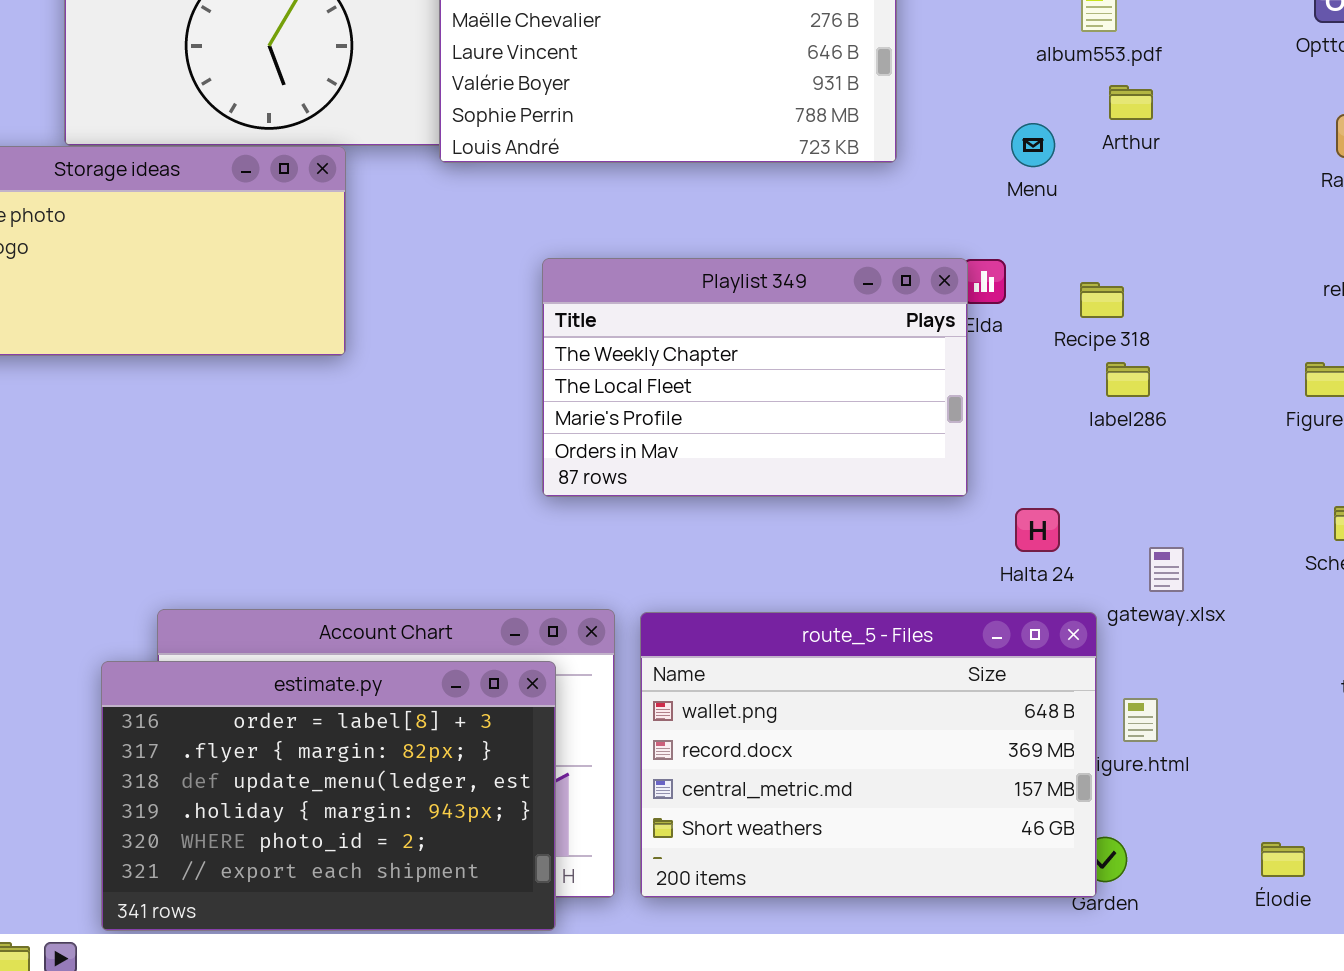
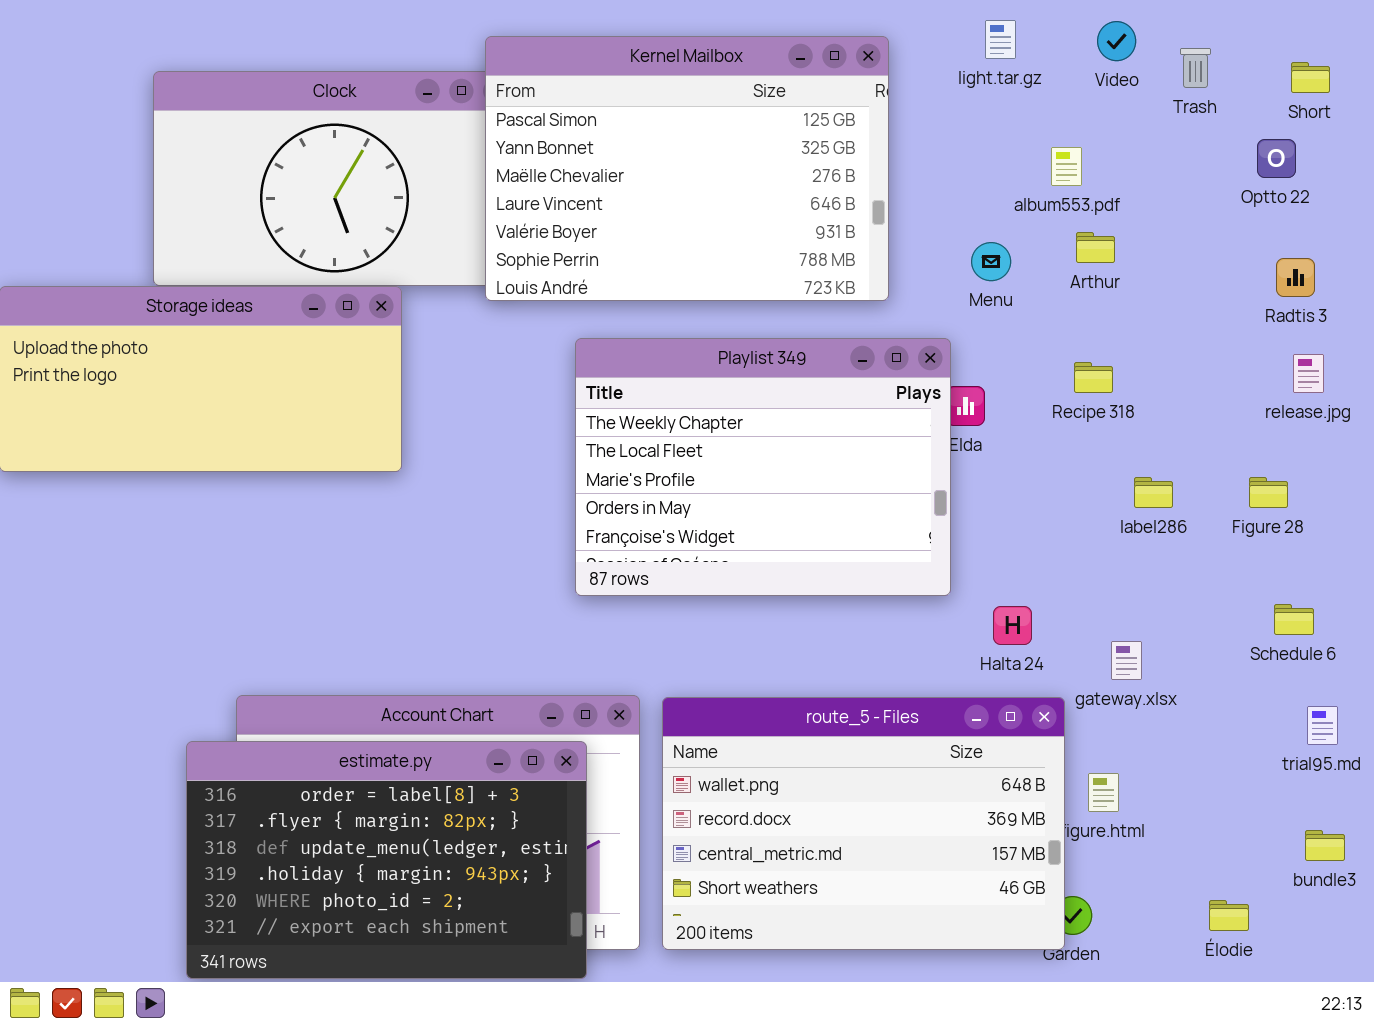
Menu: [1011,123,1055,167] -> [971,242,1011,281], moved
Playlist 349: [542,258,968,497] -> [575,338,951,596], resized
Recipe 318: [1080,282,1124,318] -> [1074,362,1113,393], moved
label286: [1106,362,1150,397] -> [1134,477,1173,508], moved

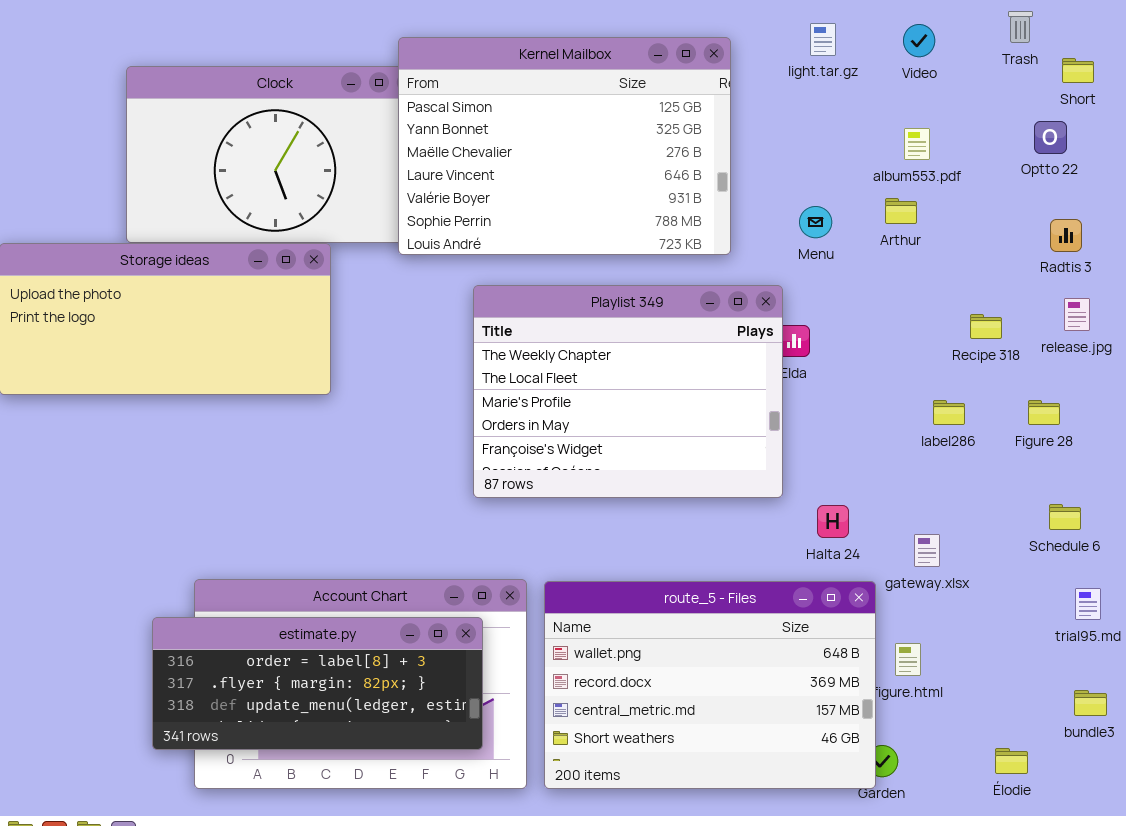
Trash: [1180,48,1211,88] -> [1008,11,1033,43], moved
album553.pdf: [1051,147,1082,186] -> [904,128,930,160], moved
Recipe 318: [1074,362,1113,393] -> [970,314,1002,339], moved
estimate.py: [186,741,587,979] -> [152,617,483,750], resized

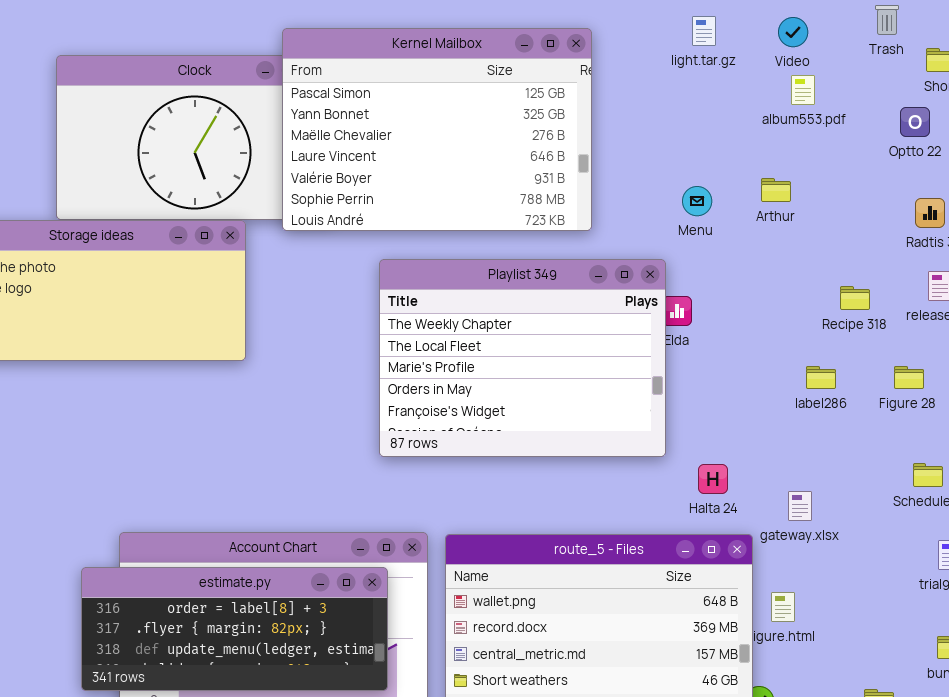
Kernel Mailbox: [398,37,731,255] -> [282,28,592,231], moved
album553.pdf: [904,128,930,160] -> [791,75,815,105], moved

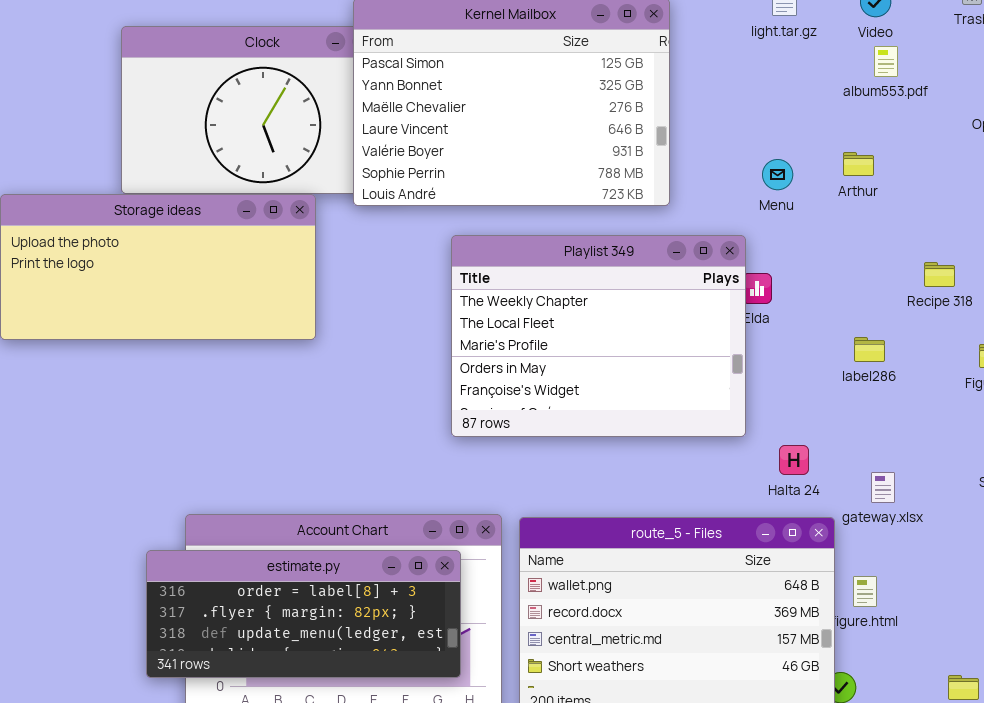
label286: [806,366,836,389] -> [854,337,885,362], moved

